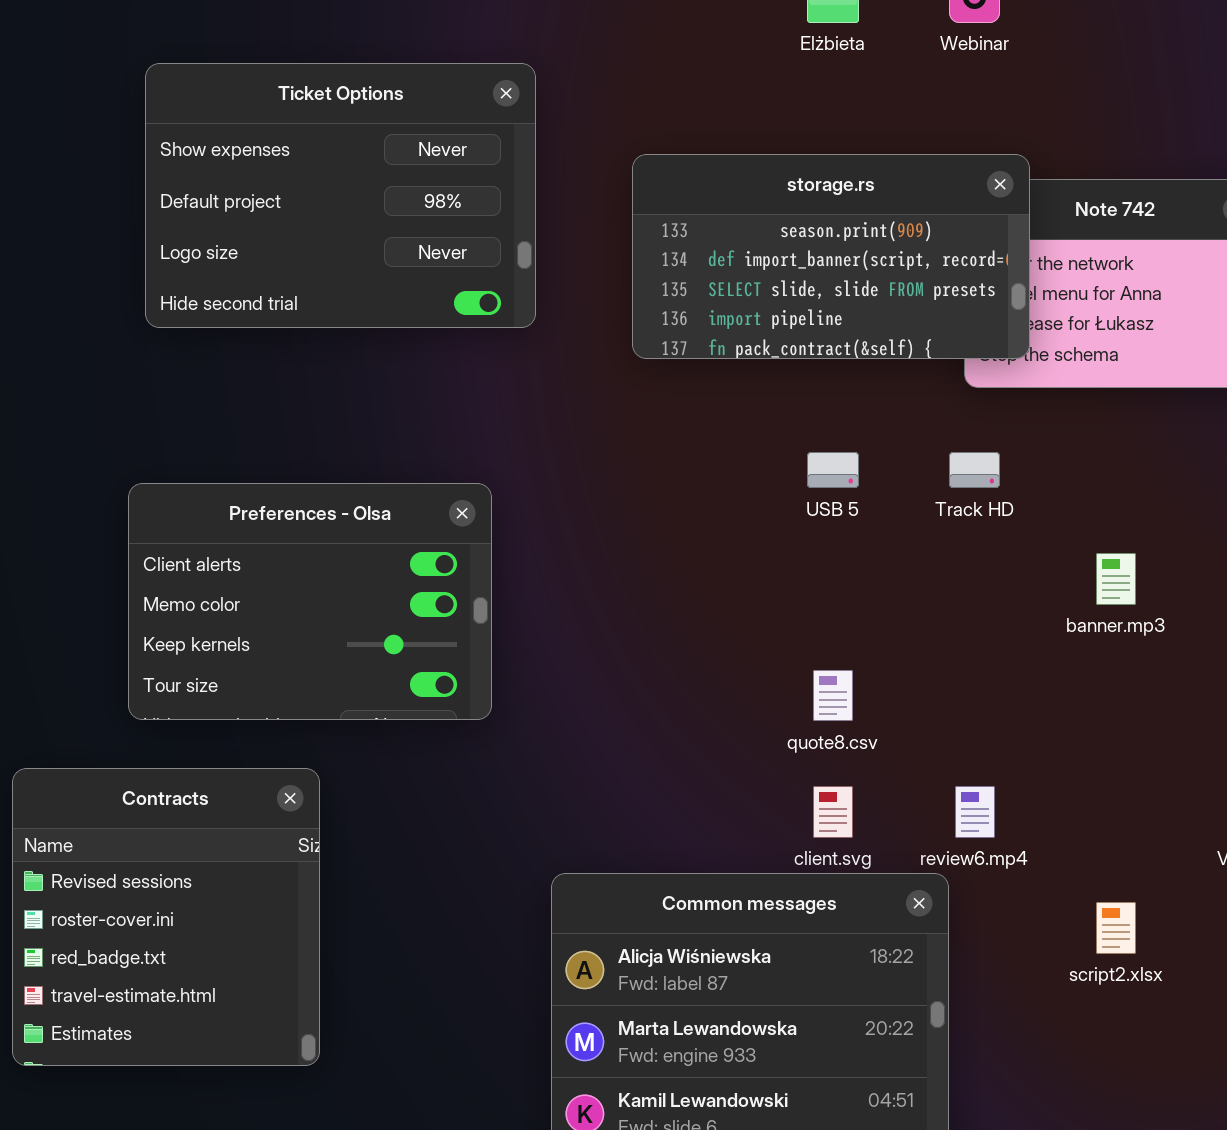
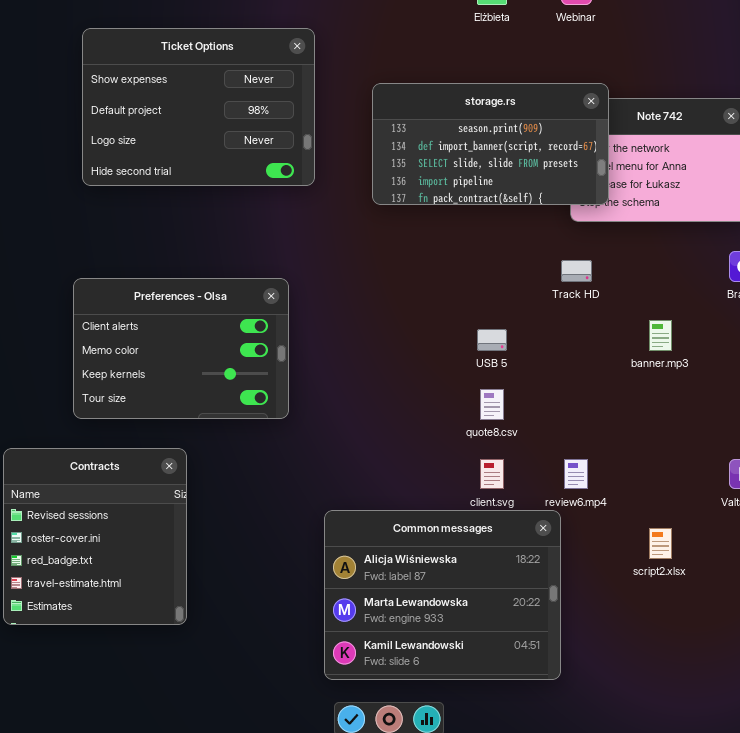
USB 5: [807,452,859,488] -> [477,329,507,351], moved

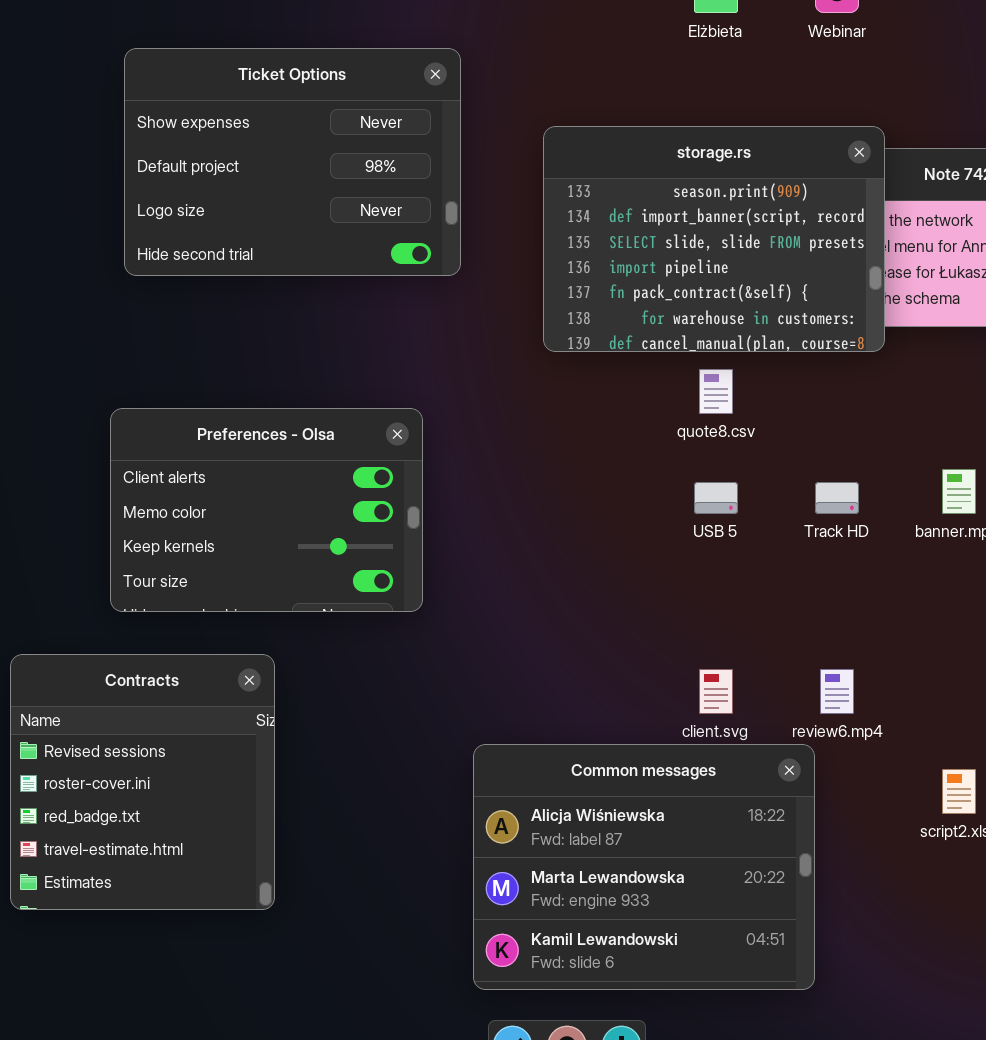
storage.rs: [372,83,609,205] -> [543,126,885,352], resized
Track HD: [561,260,592,282] -> [815,482,859,514], moved
quote8.csv: [480,389,504,420] -> [699,369,733,414], moved

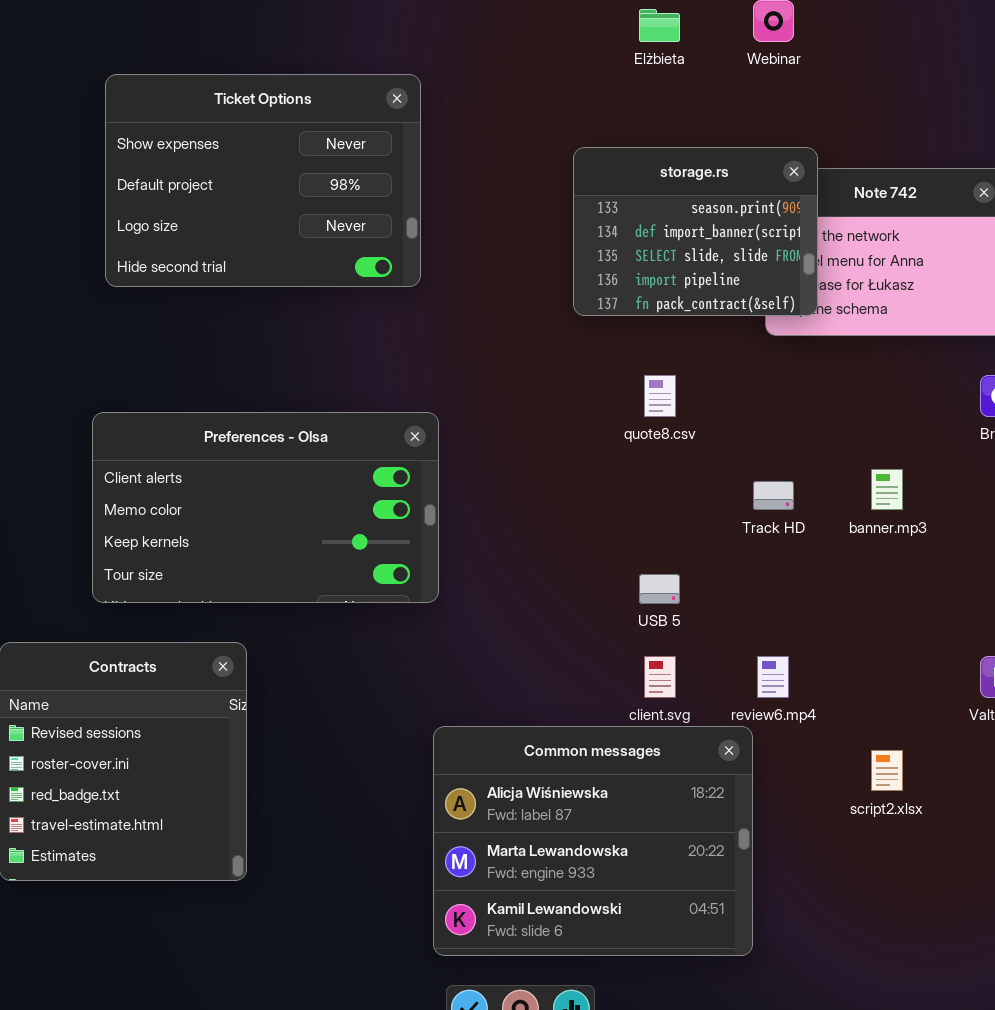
storage.rs: [543,126,885,352] -> [573,147,818,316], resized
Preferences - Olsa: [110,408,423,612] -> [92,412,439,603], resized
USB 5: [694,482,738,514] -> [639,574,680,604], moved

